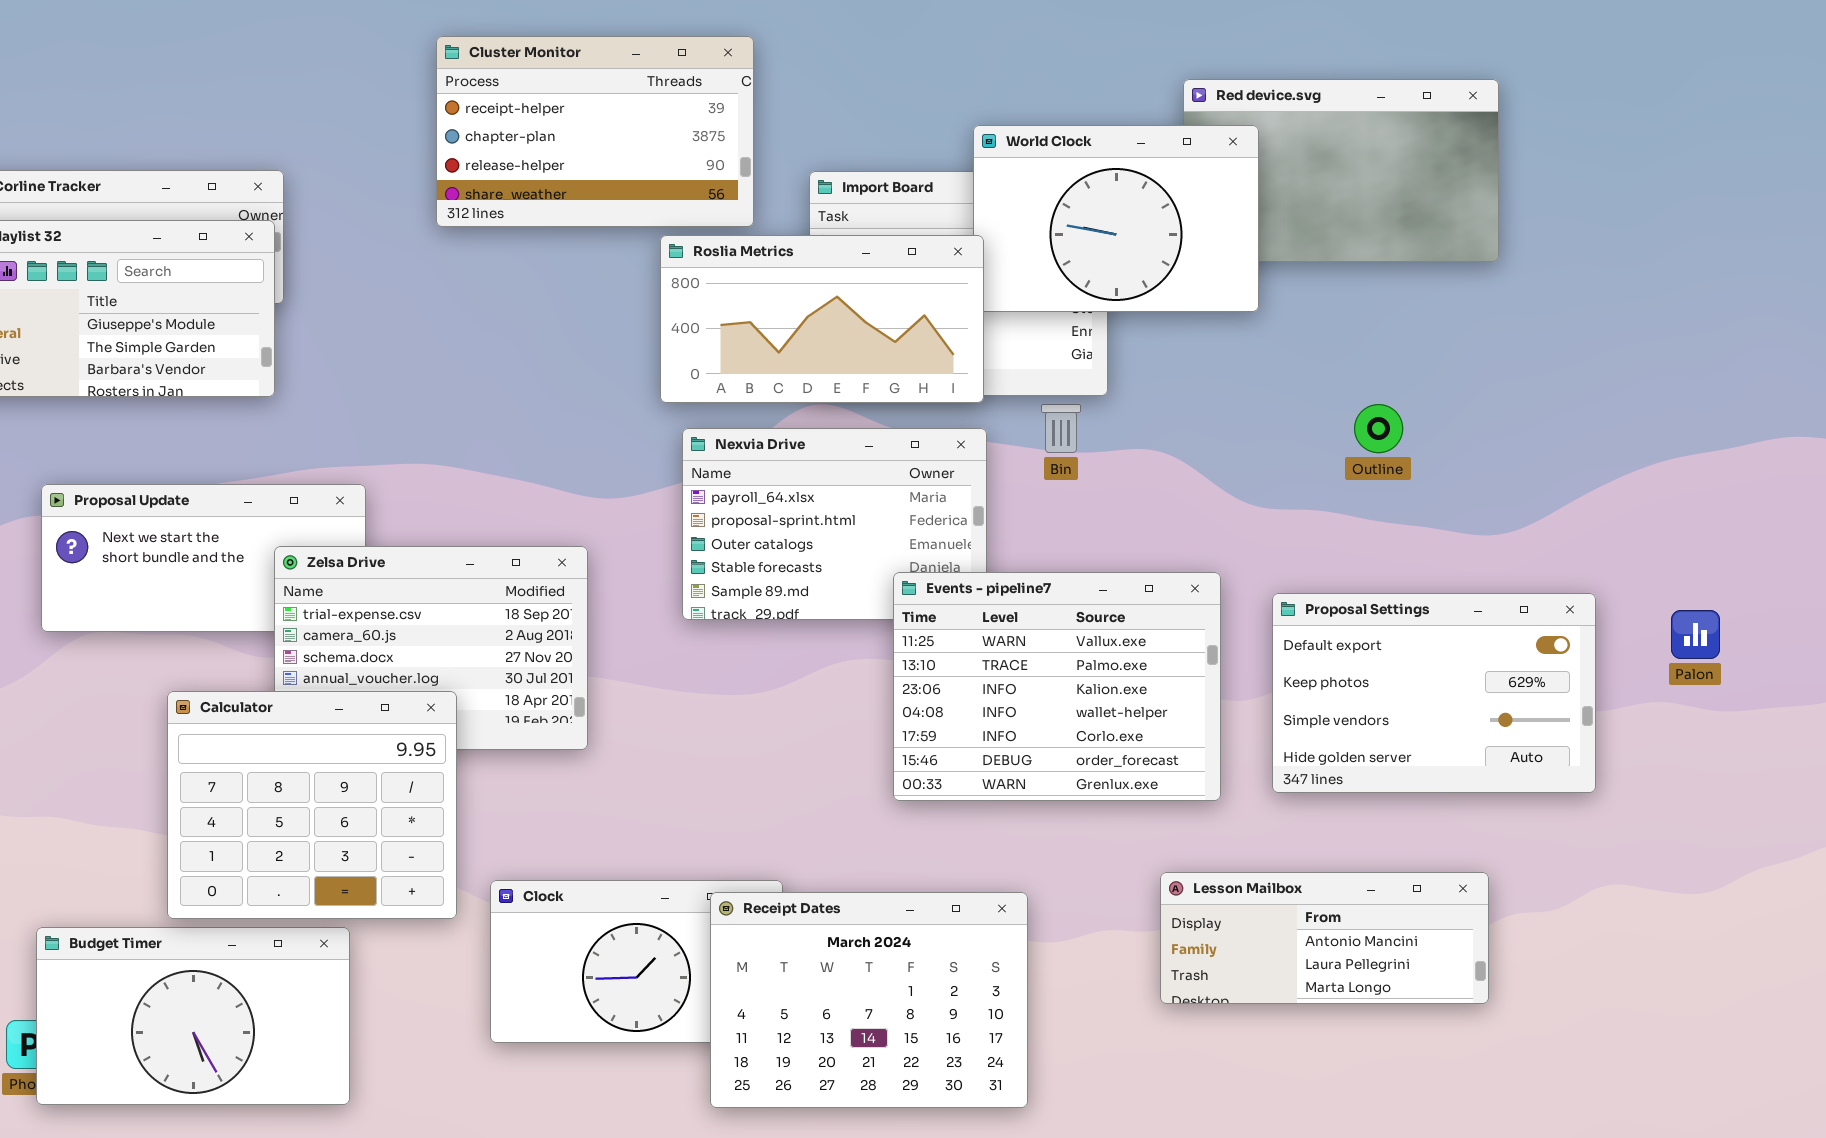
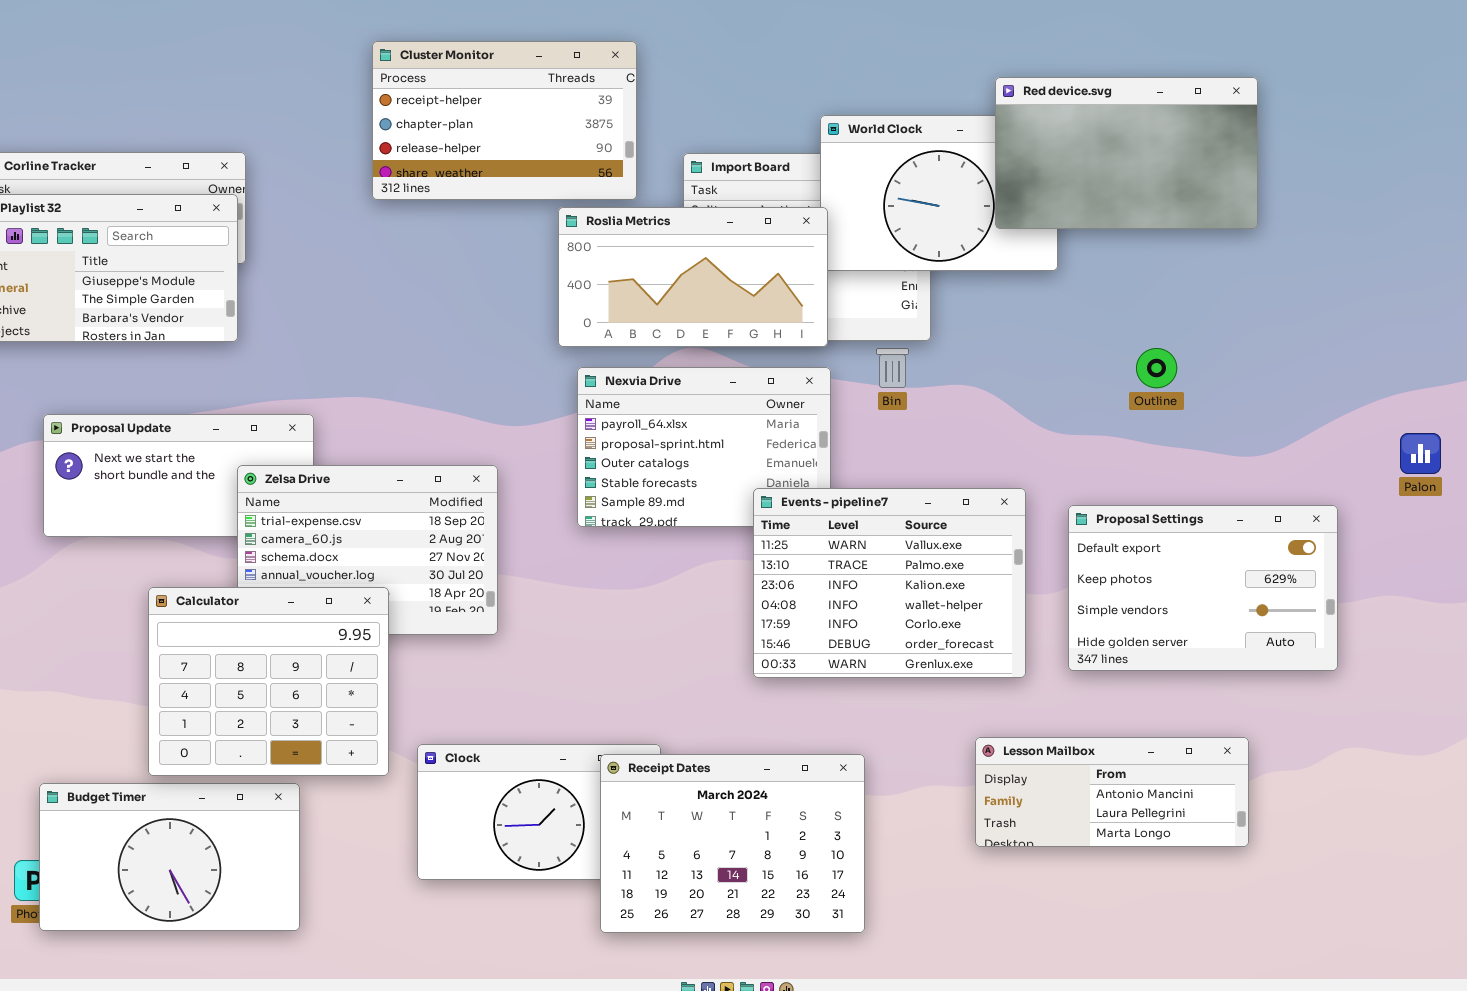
Red device.svg: [1183,79,1499,262] -> [995,77,1258,229], raised
Palon: [1671,610,1720,659] -> [1400,433,1441,474], moved

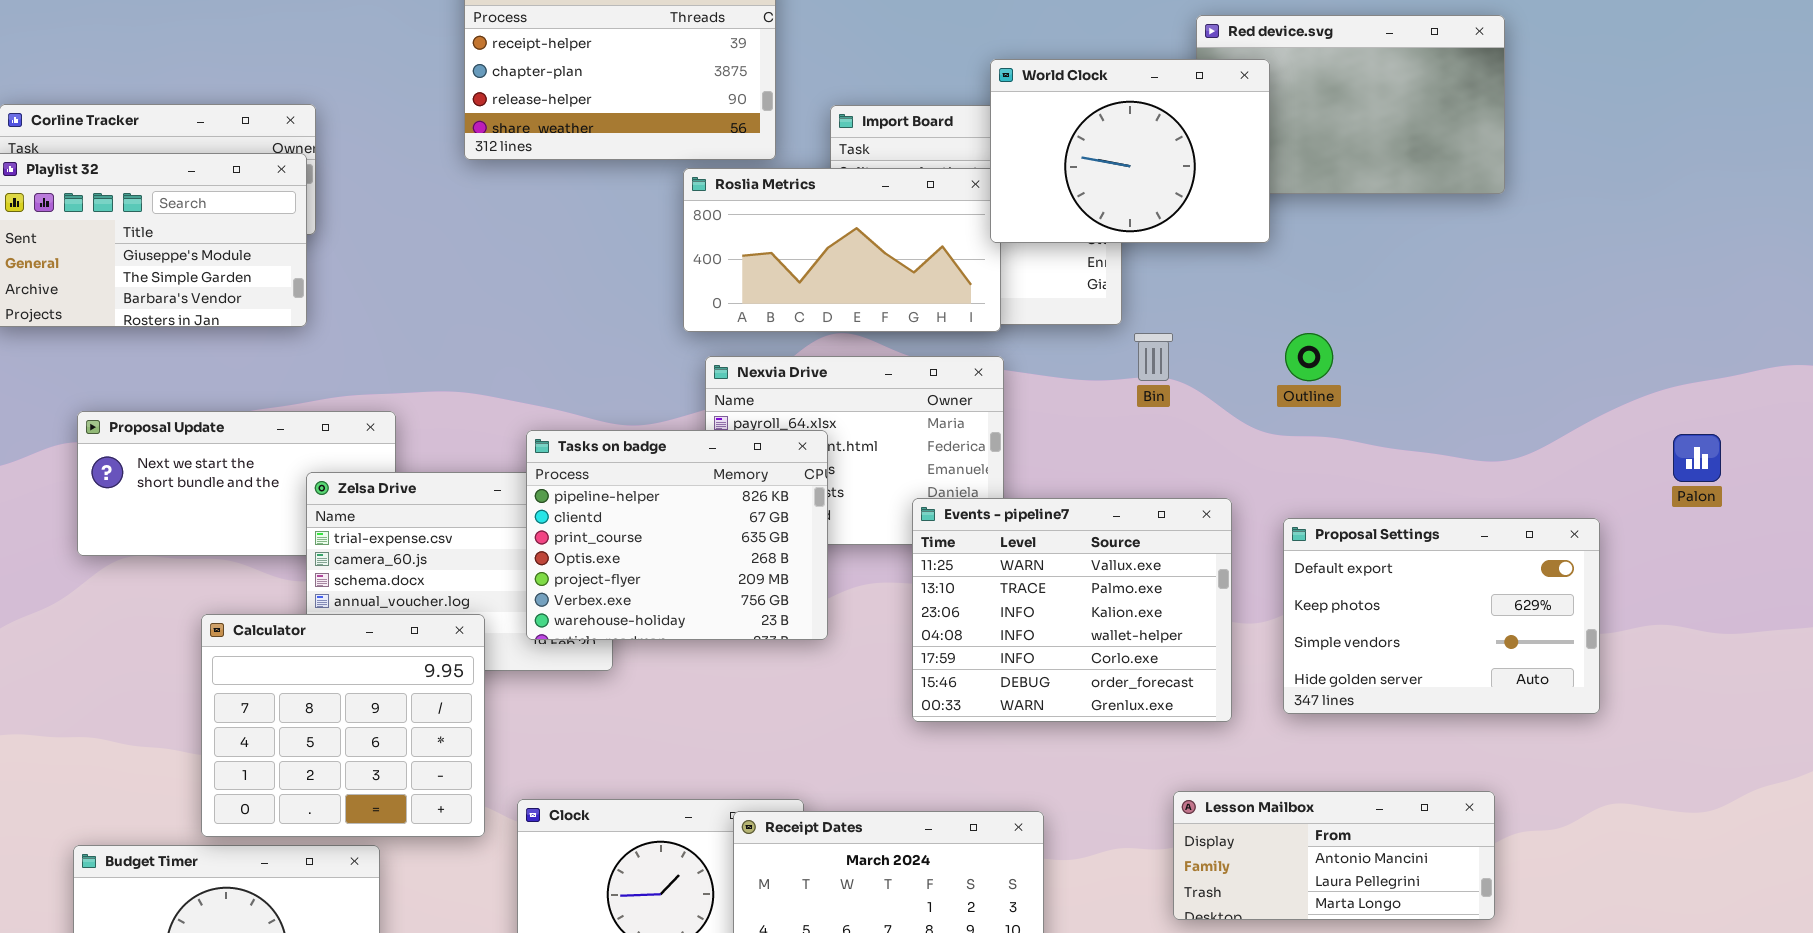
World Clock: [820,115,1058,271] -> [990,59,1270,243], raised
Bin: [876,348,909,388] -> [1134,333,1173,381], moved
Outline: [1136,348,1177,388] -> [1285,333,1333,381], moved
Tasks on badge: none -> [526,430,828,640], opened

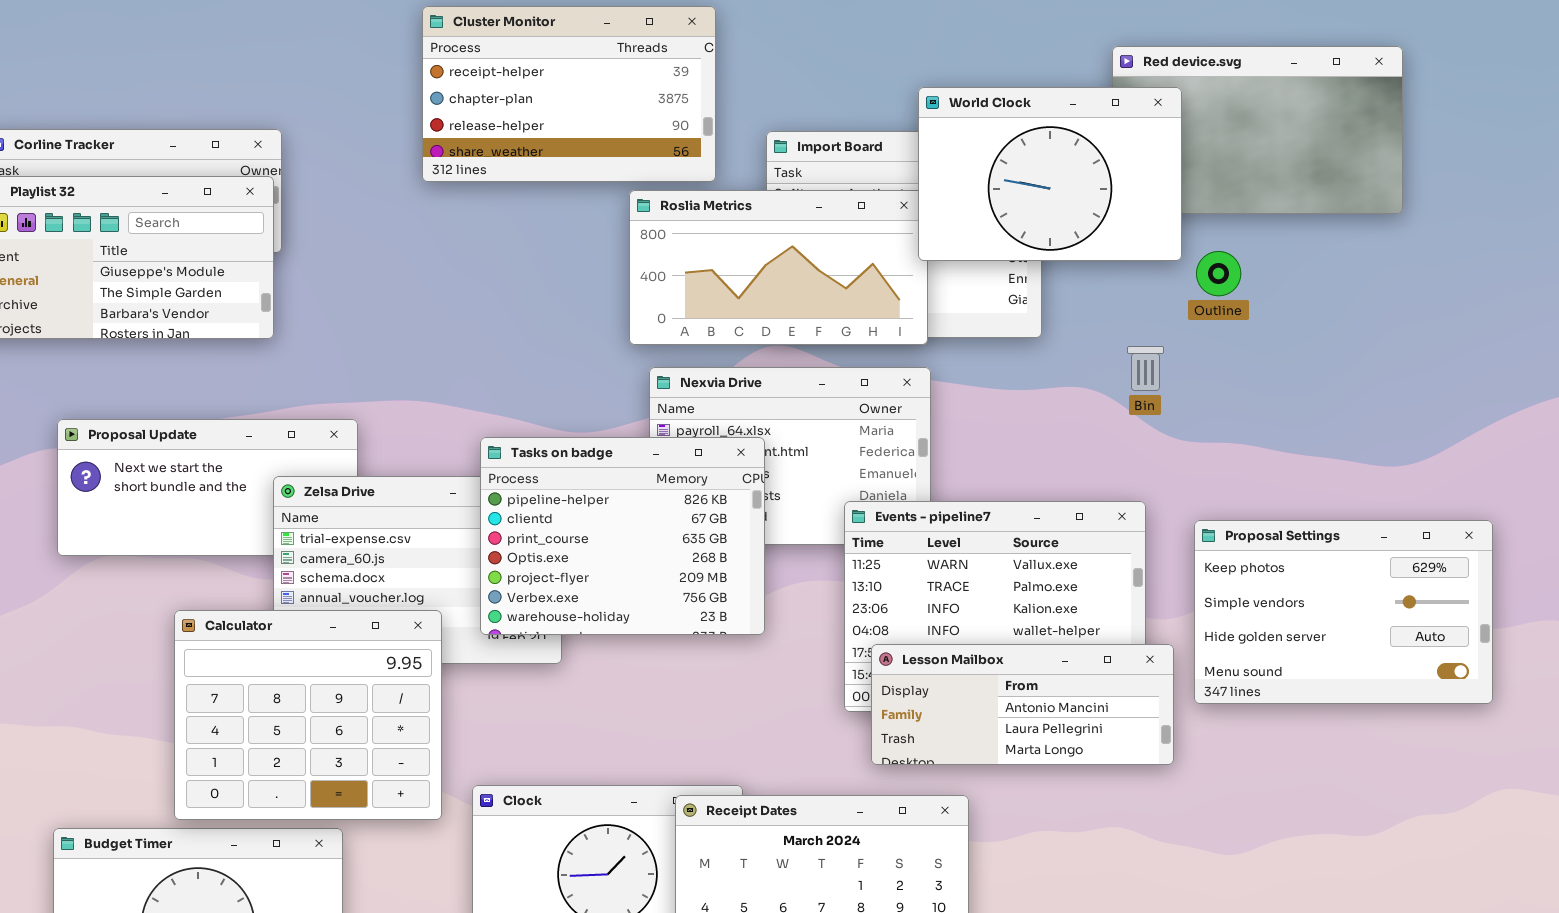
Bin: [1134,333,1173,381] -> [1127,346,1164,391], moved
Outline: [1285,333,1333,381] -> [1196,251,1241,296], moved
Proposal Settings: [1283,518,1600,714] -> [1194,520,1493,704], scrolled down 1 row
Lesson Mailbox: [1173,791,1495,920] -> [871,644,1174,765], moved

